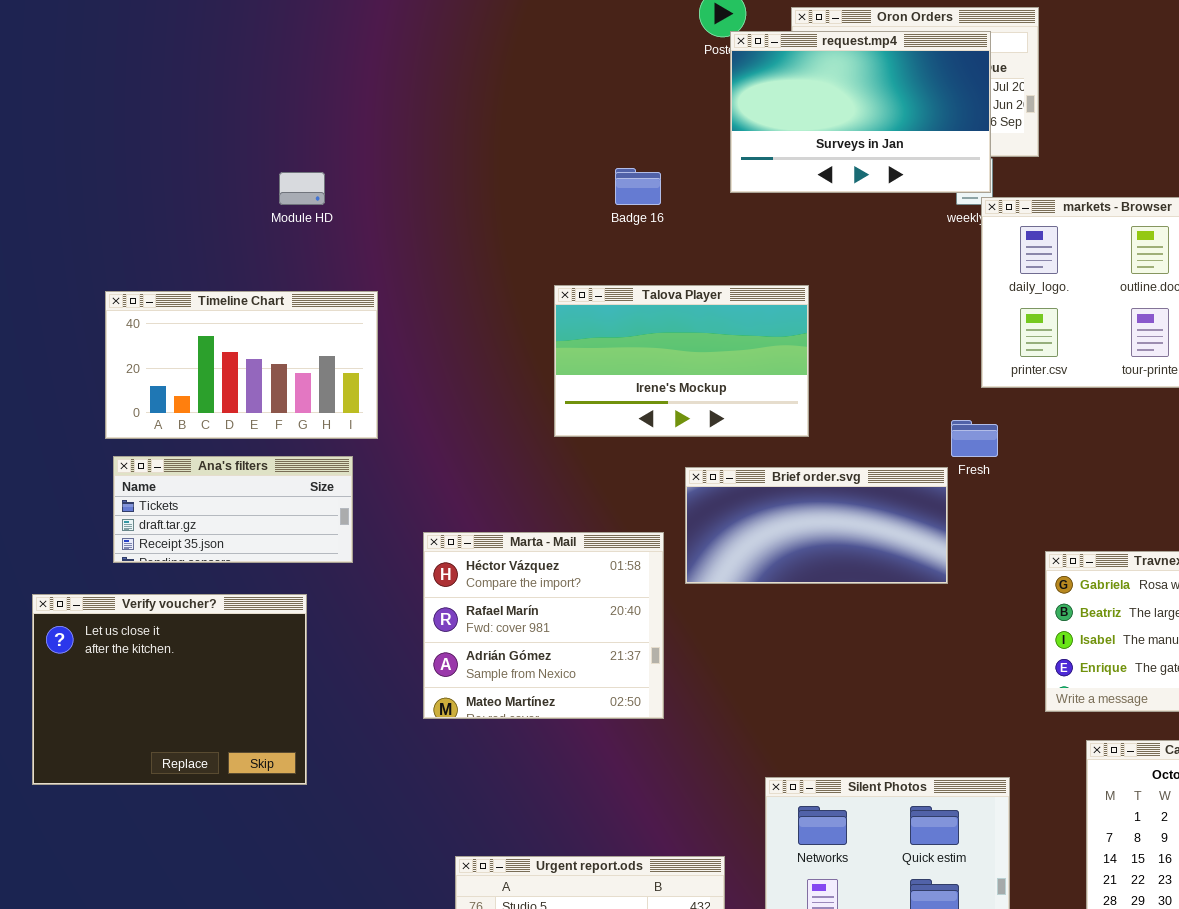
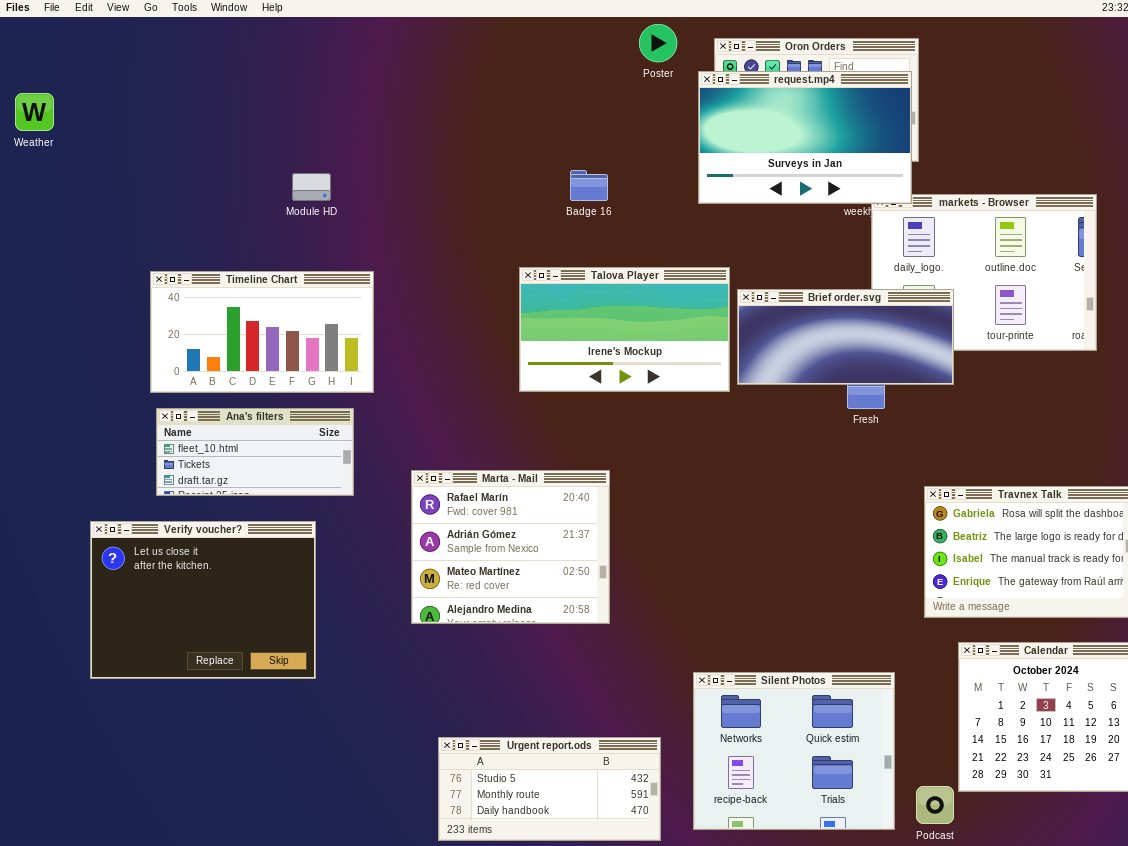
request.mp4: [730,31,991,193] -> [698,71,912,204], moved
Ana's filters: [113,456,353,563] -> [156,408,354,496], scrolled up 1 row
Brief order.svg: [685,467,948,584] -> [737,289,954,385], moved
Marta - Mail: [423,532,664,719] -> [411,470,610,624], scrolled down 1 row

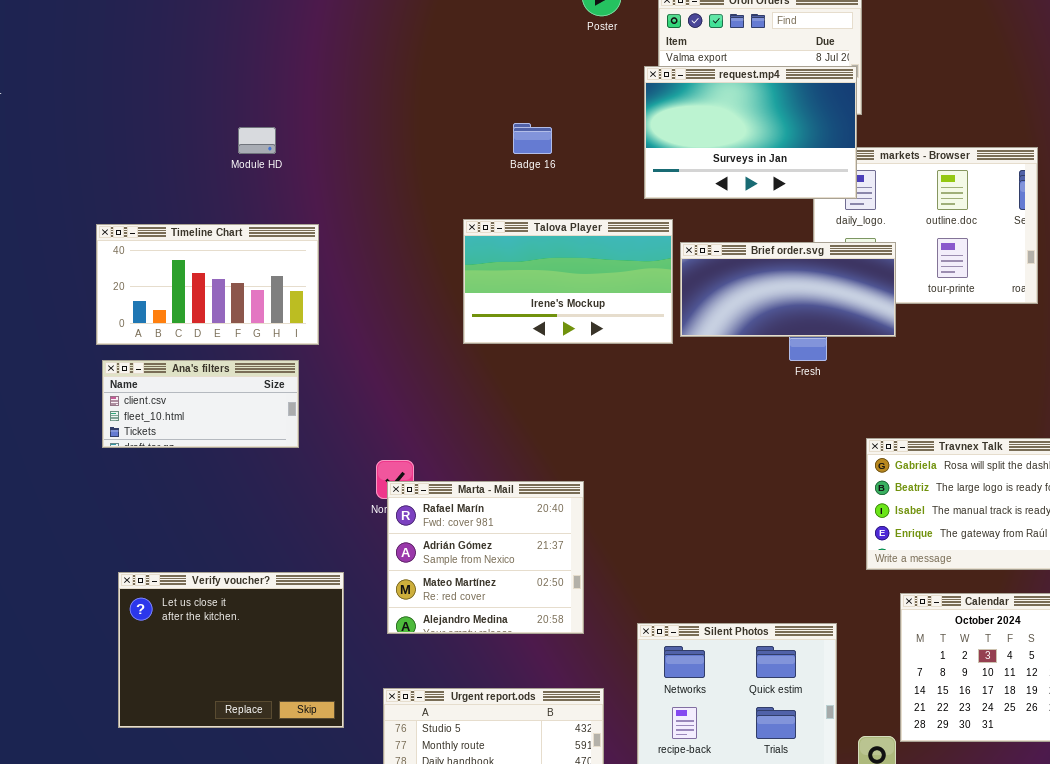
request.mp4: [698,71,912,204] -> [644,66,857,199], moved
Ana's filters: [156,408,354,496] -> [102,360,299,448], scrolled up 1 row
Marta - Mail: [411,470,610,624] -> [387,481,584,634], moved
Verify voucher?: [90,521,316,679] -> [118,572,344,728], moved

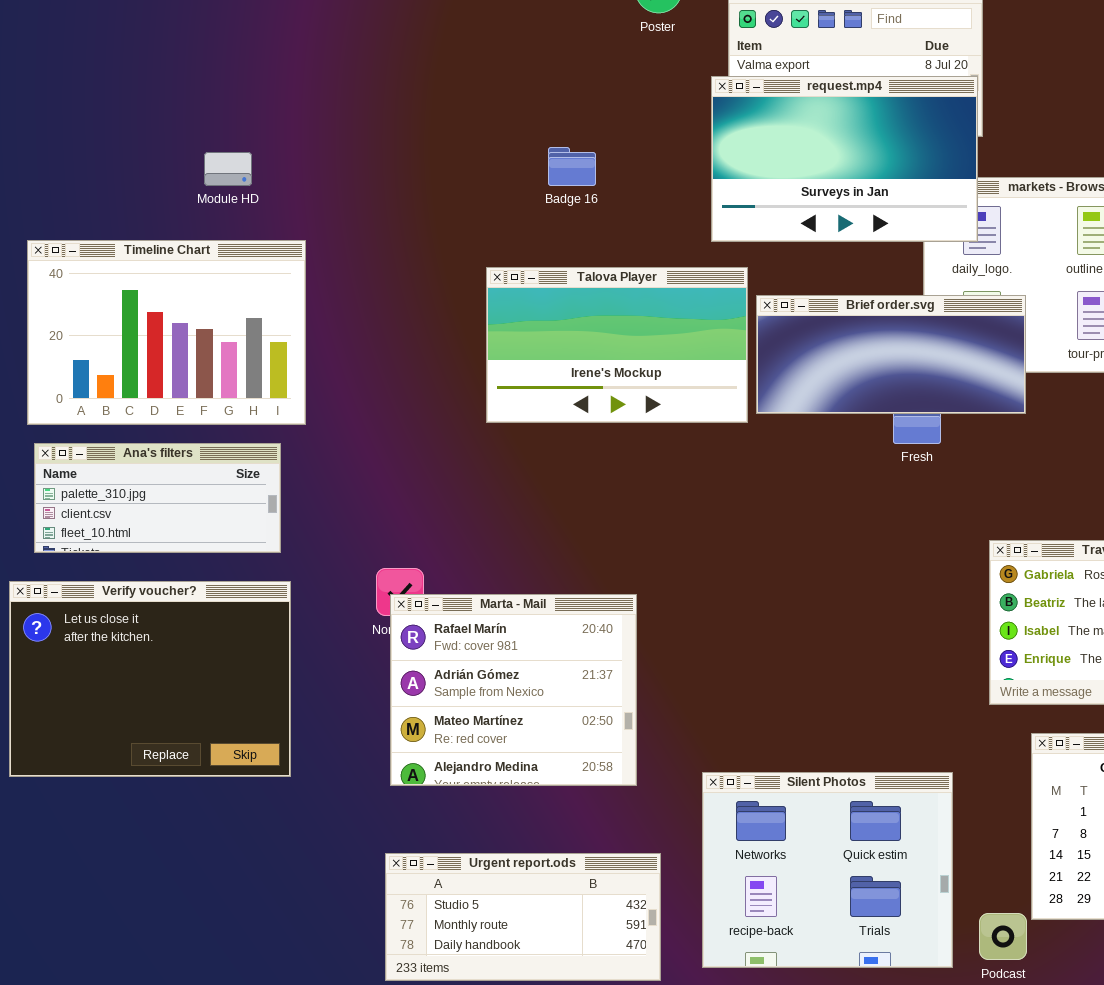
Timeline Chart: [96,224,319,345] -> [27,240,306,425], resized
Ana's filters: [102,360,299,448] -> [34,443,281,553], scrolled up 1 row
Verify voucher?: [118,572,344,728] -> [9,581,291,777], moved

